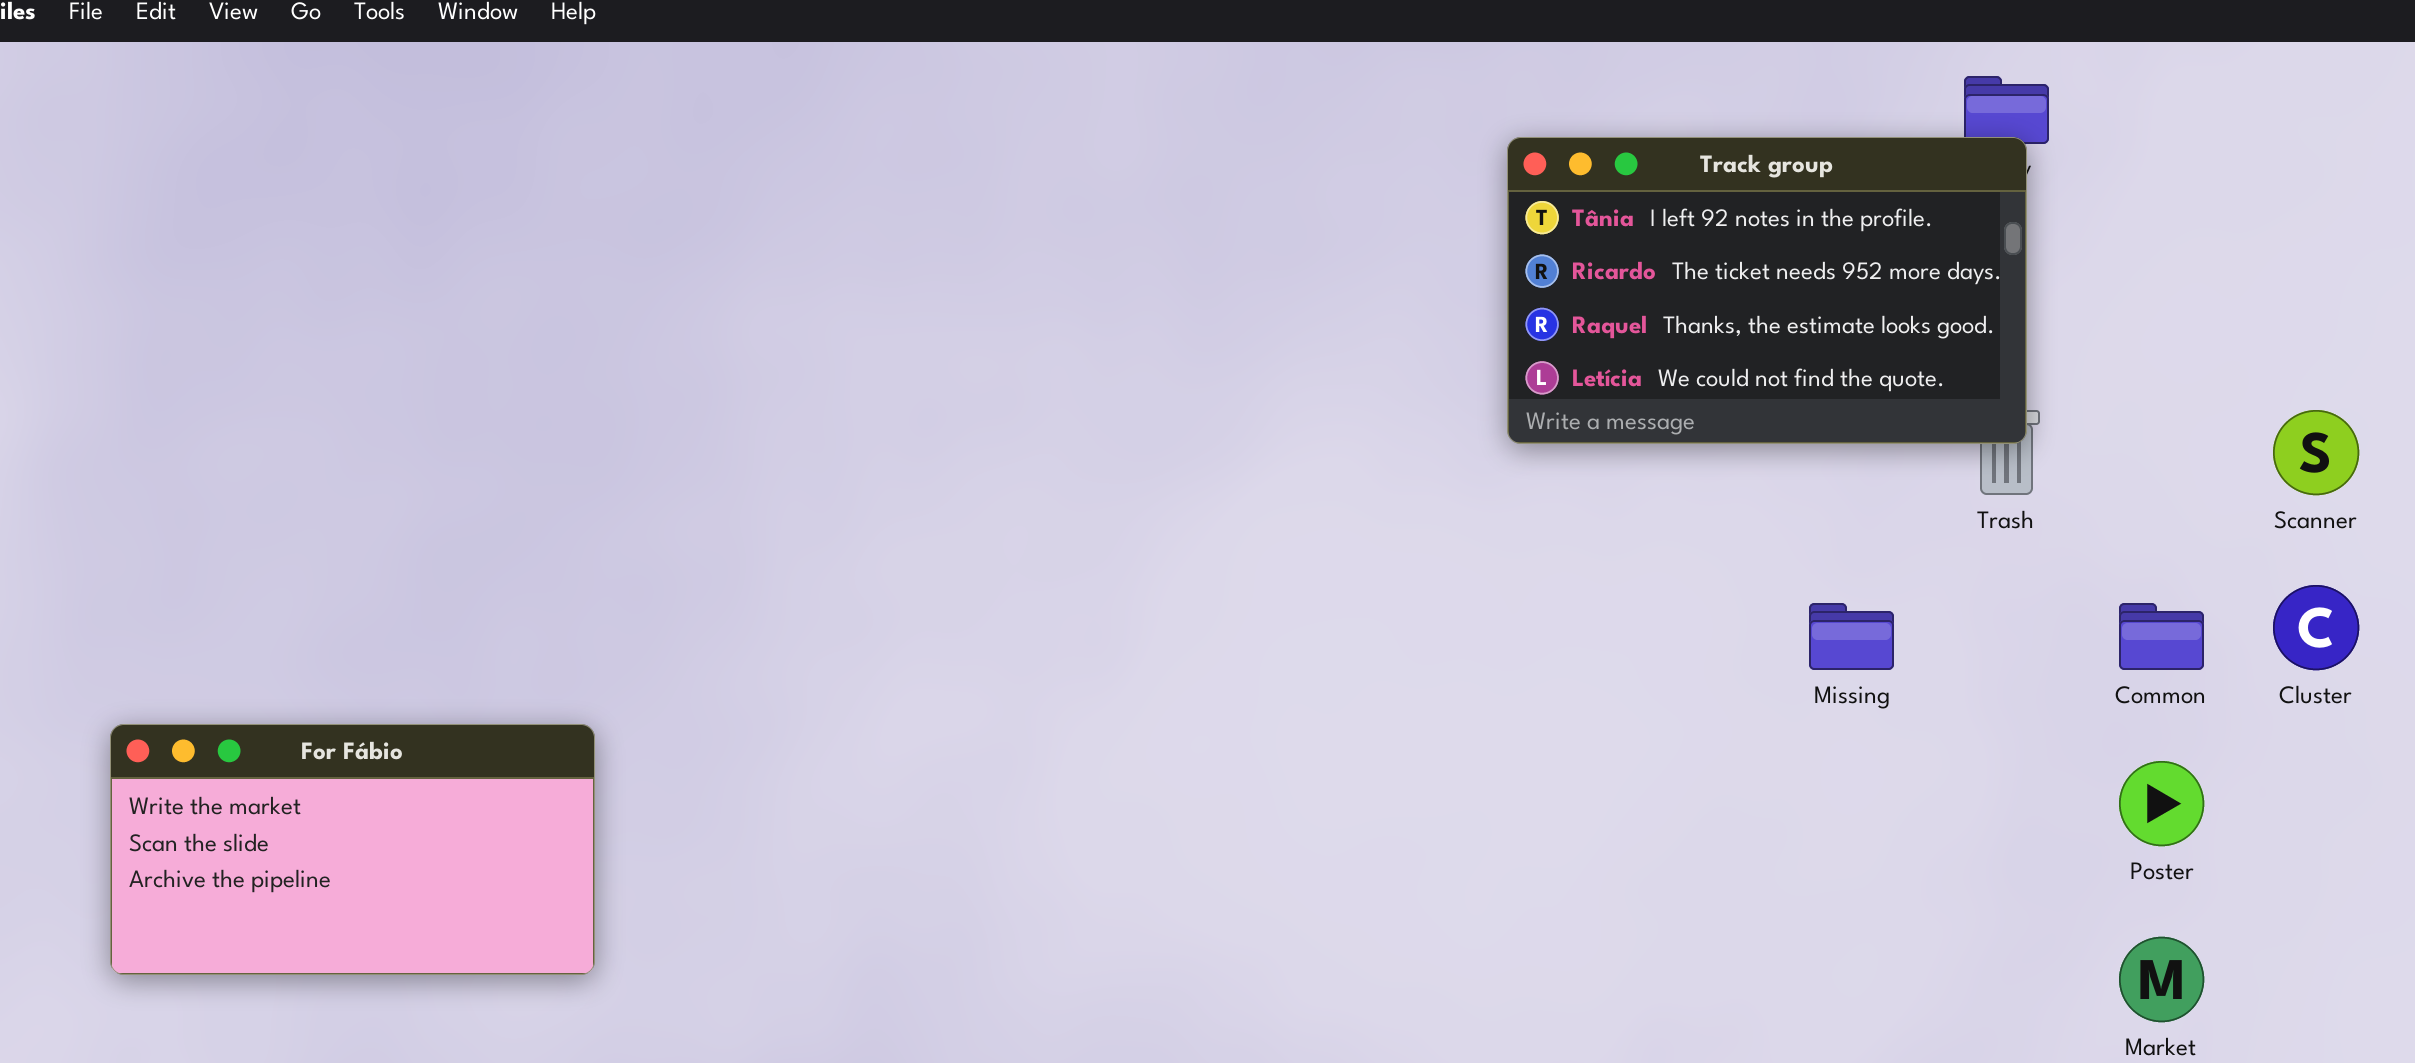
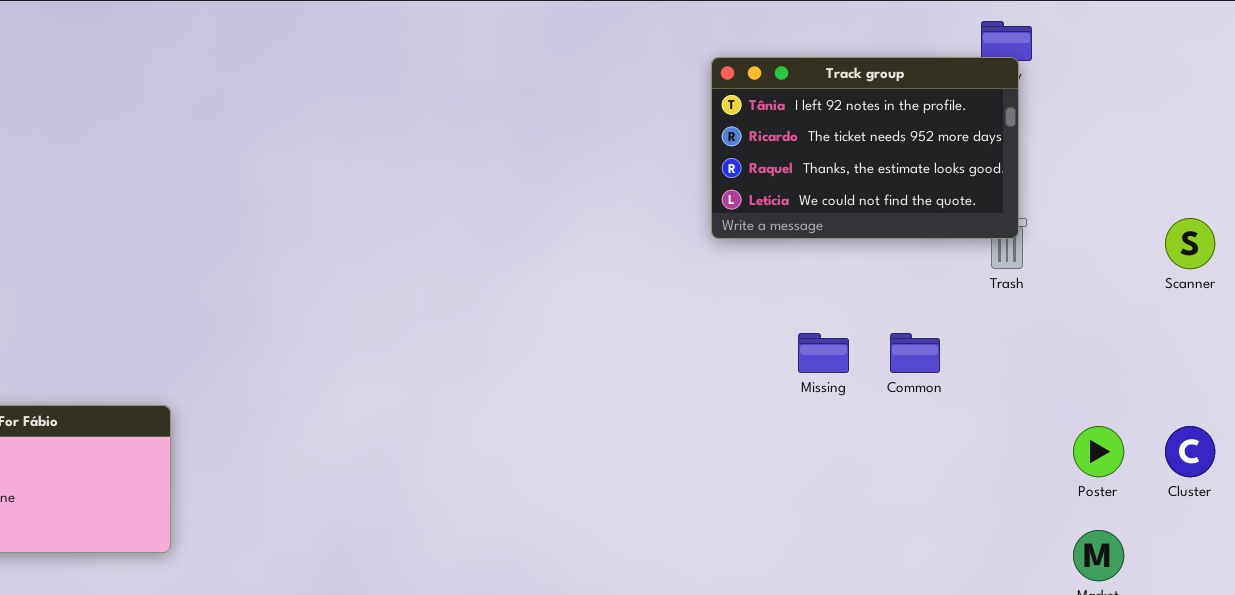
Cluster: [2273,585,2359,670] -> [1165,426,1215,477], moved
Missing: [1809,603,1894,670] -> [798,333,849,373], moved
Common: [2119,603,2204,670] -> [890,333,940,373], moved

